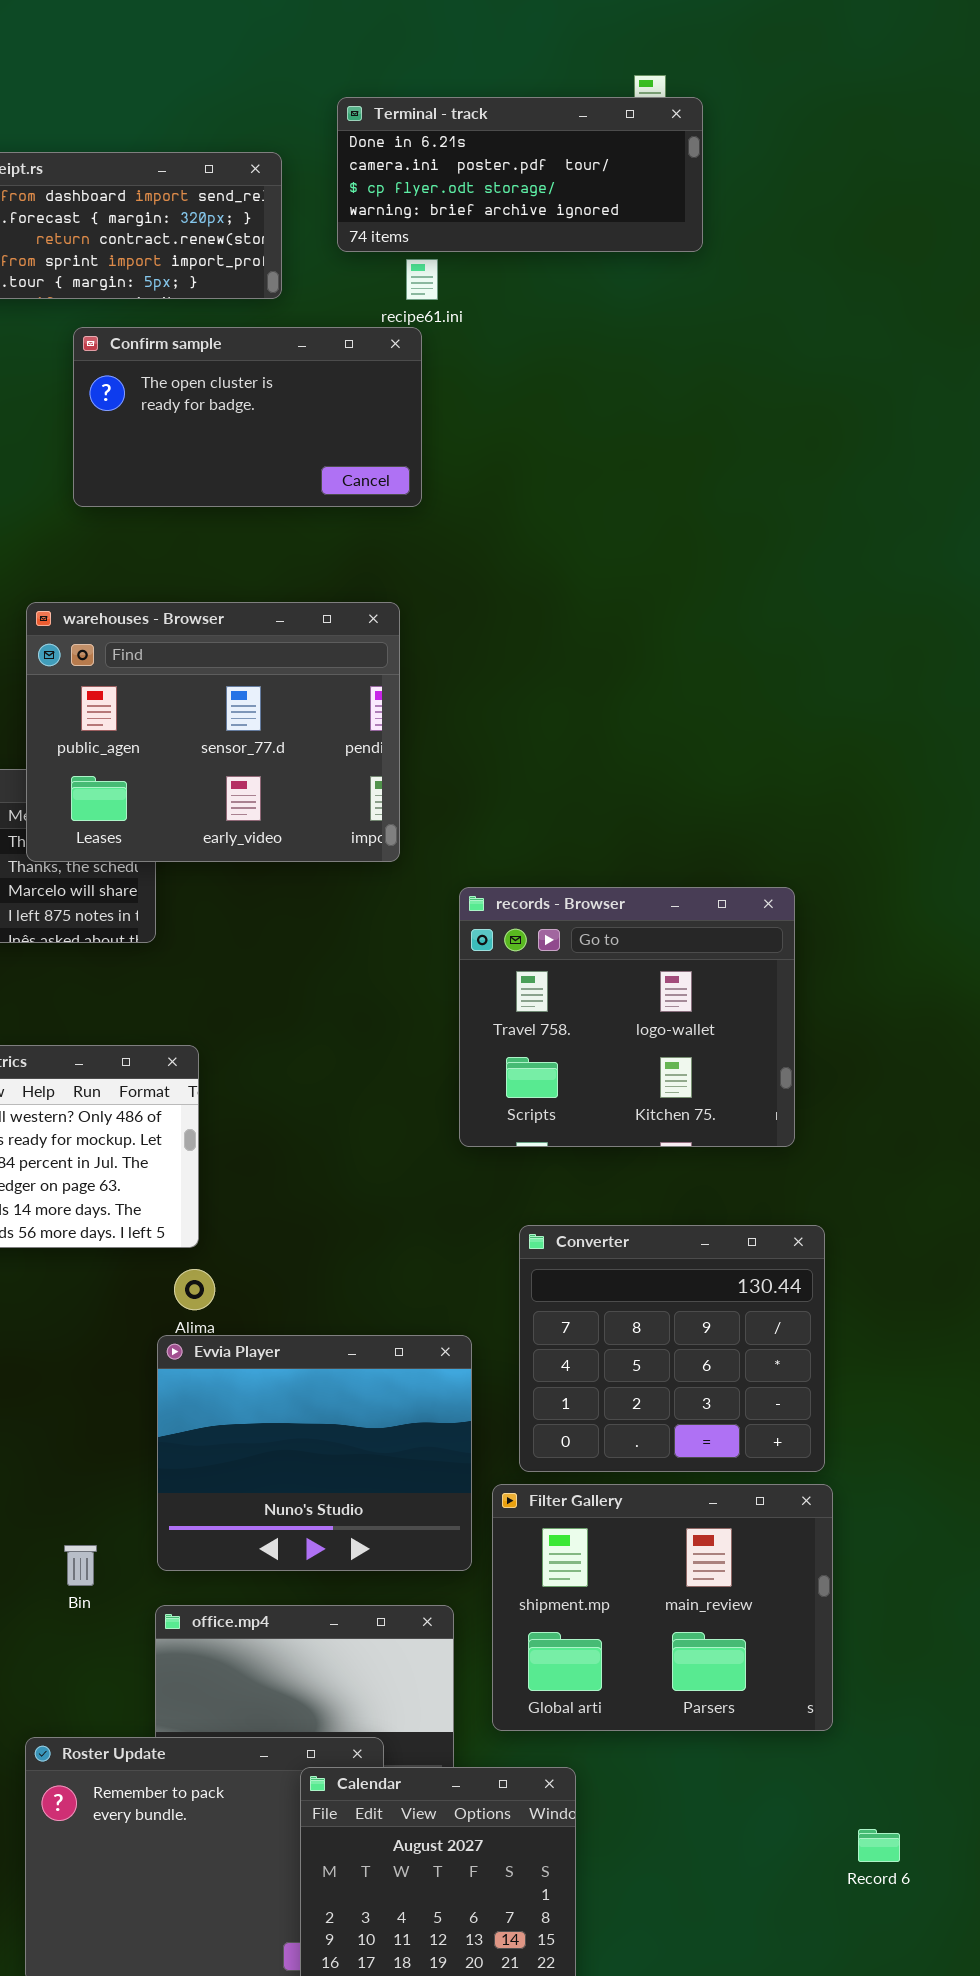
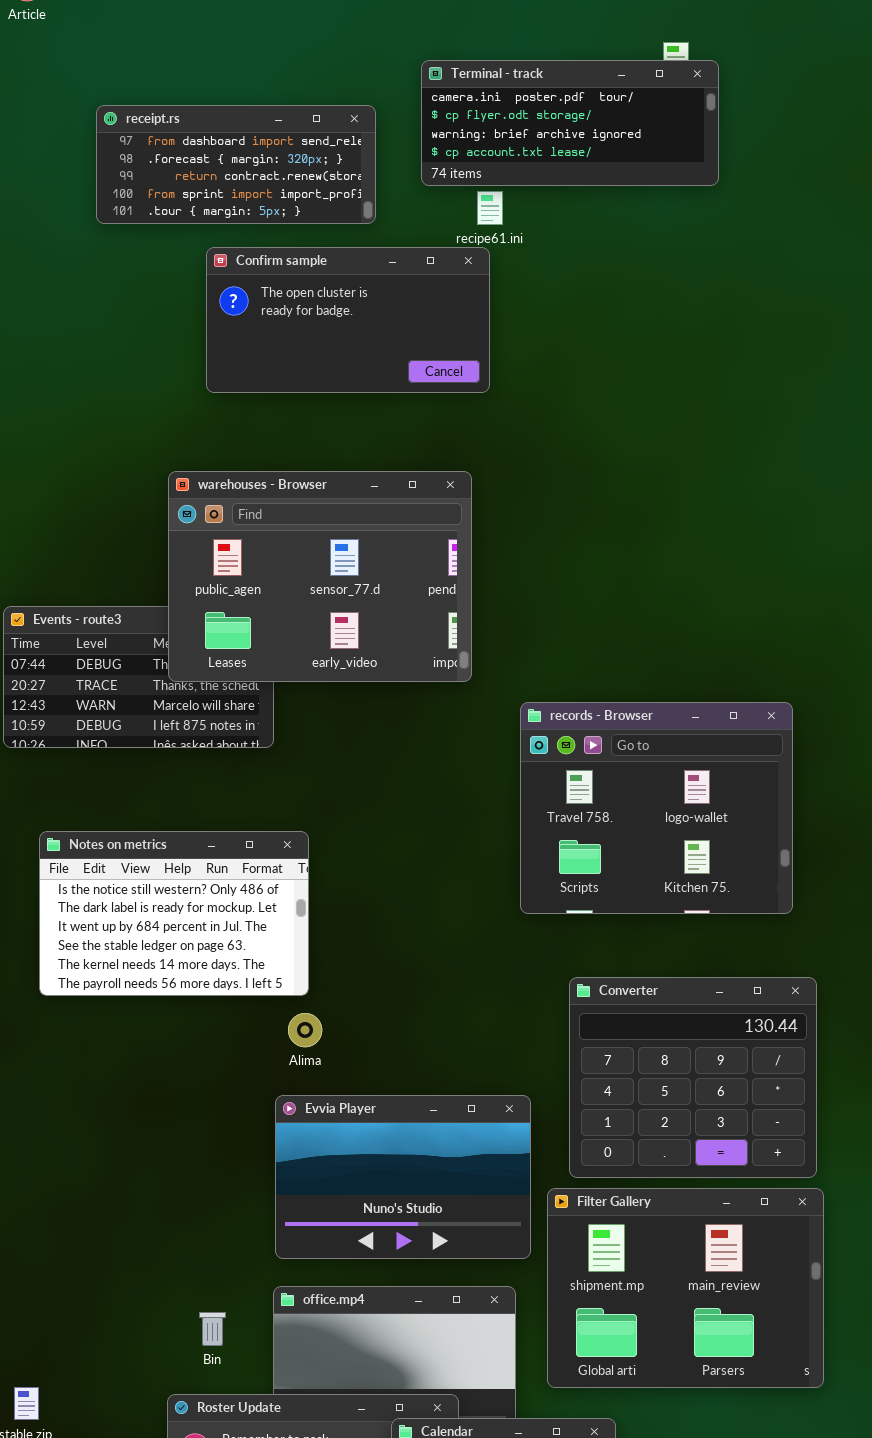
Terminal - track: [337,97,703,252] -> [421,60,719,186], scrolled down 1 row
Evvia Player: [157,1335,472,1571] -> [275,1095,531,1259], resized
Bin: [64,1545,97,1586] -> [199,1312,226,1346], moved

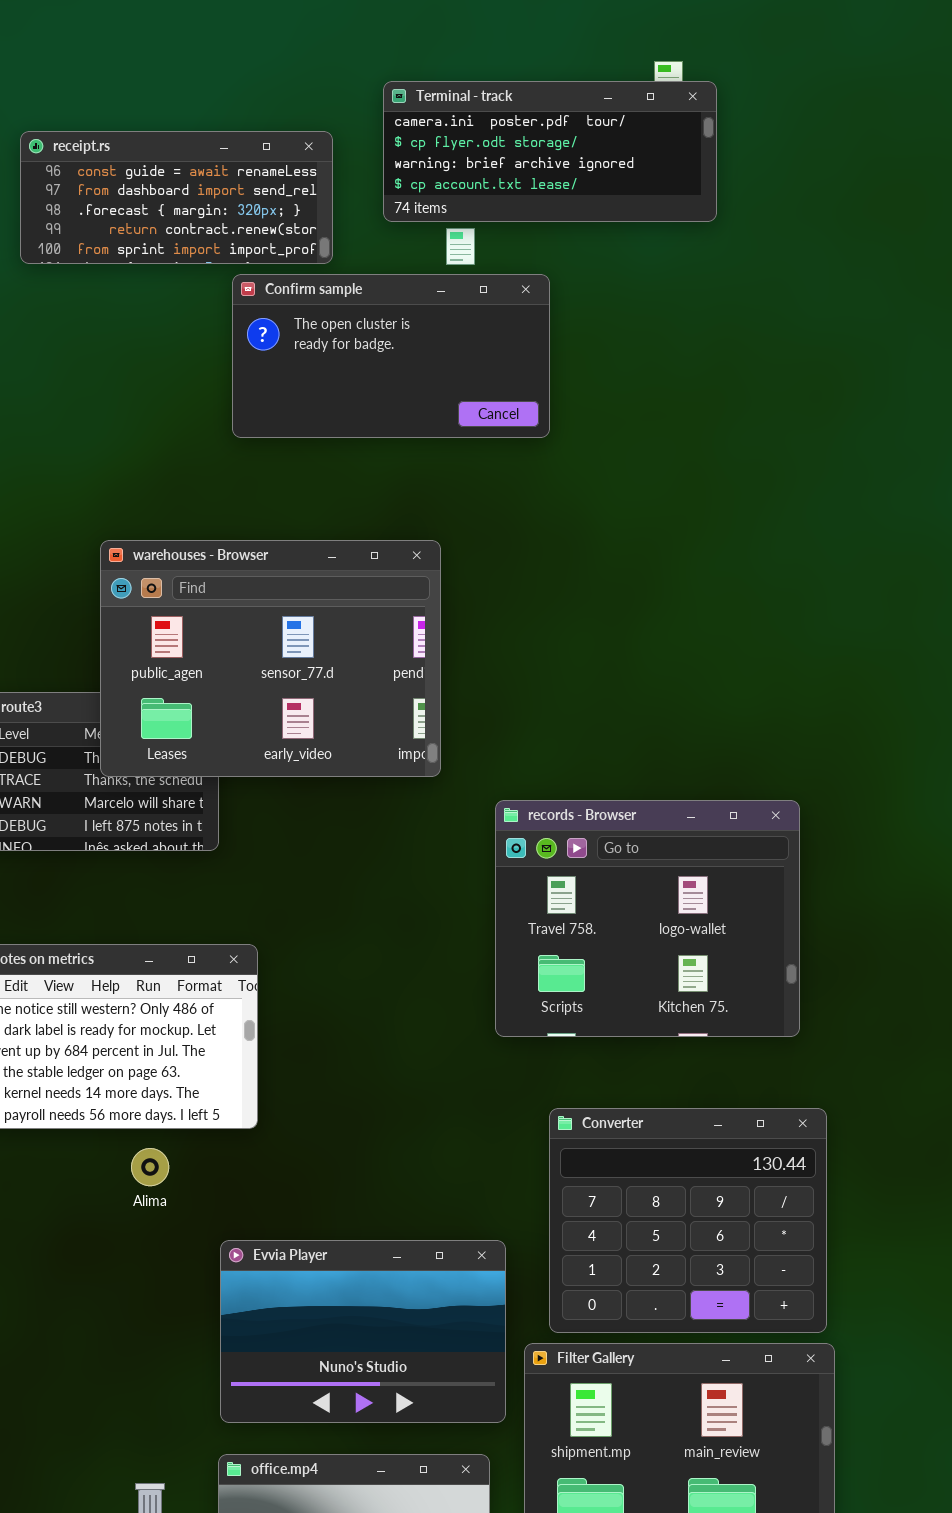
receipt.rs: [96,105,376,224] -> [20,131,333,264], scrolled up 1 row
Confirm sample: [206,247,490,393] -> [232,274,550,438], moved
Alima: [288,1013,322,1047] -> [131,1148,169,1186], moved

